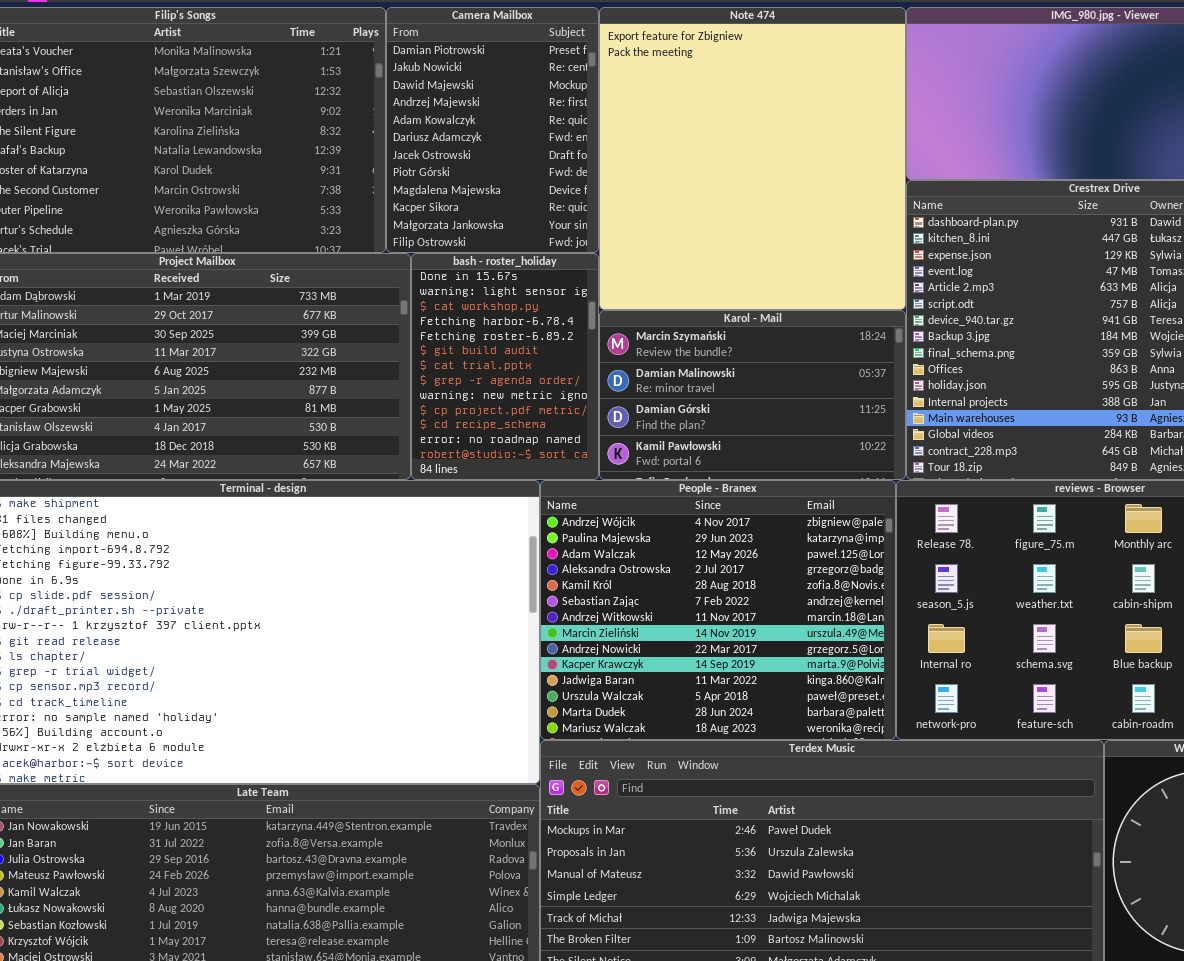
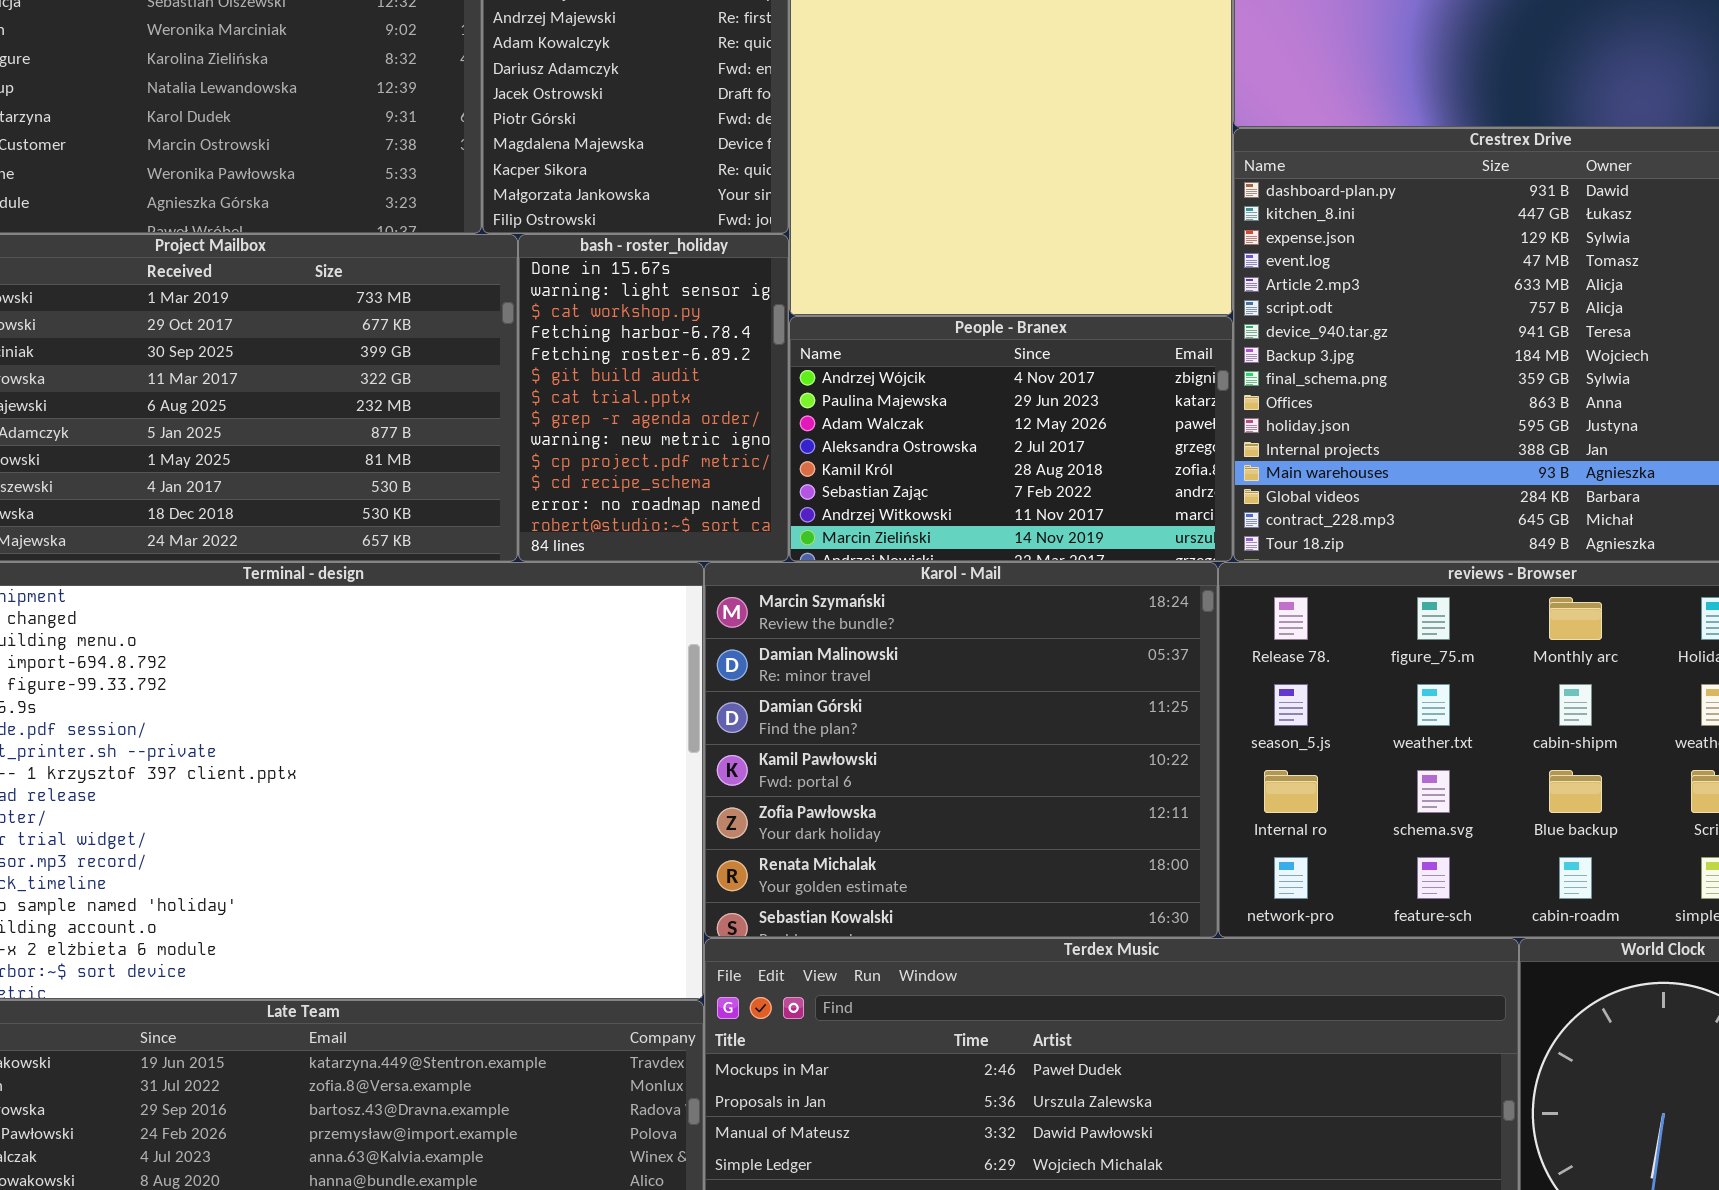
Karol - Mail: [599,310,906,480] -> [704,562,1218,938], moved, resized
People - Branex: [540,480,896,740] -> [789,316,1233,562], moved, resized

